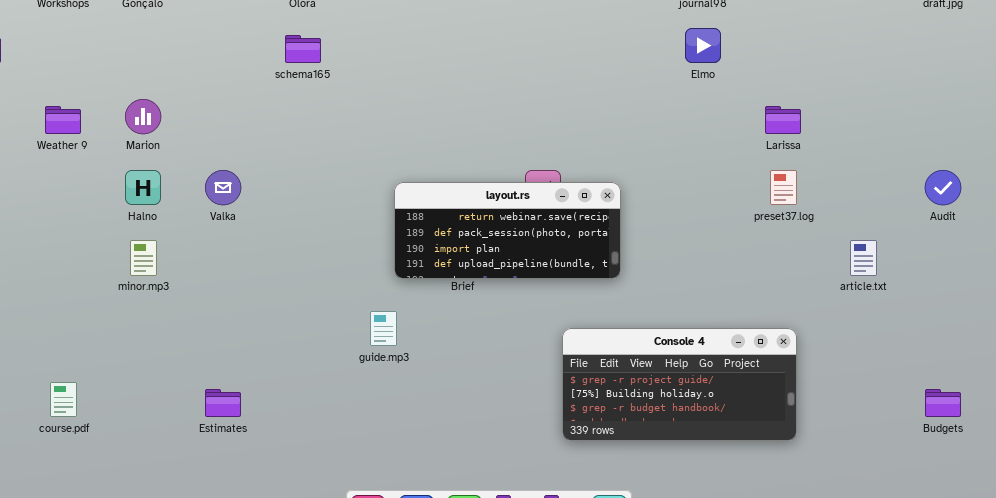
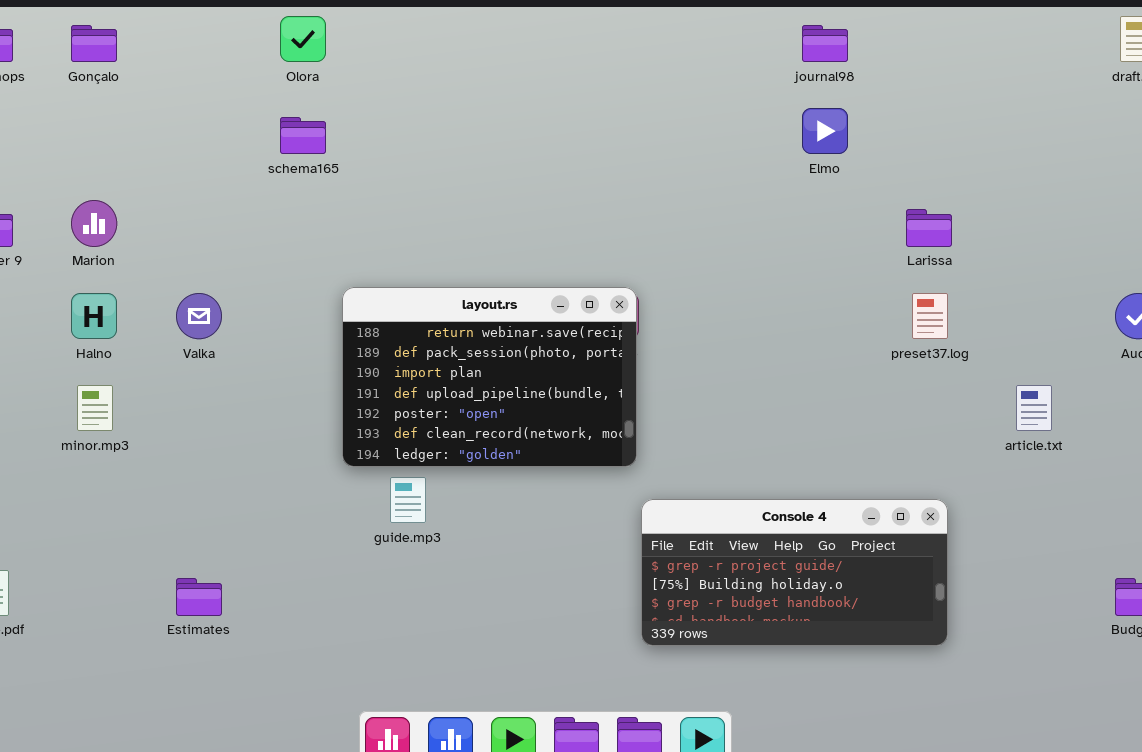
layout.rs: [394,182,621,279] -> [342,287,637,467], moved, resized

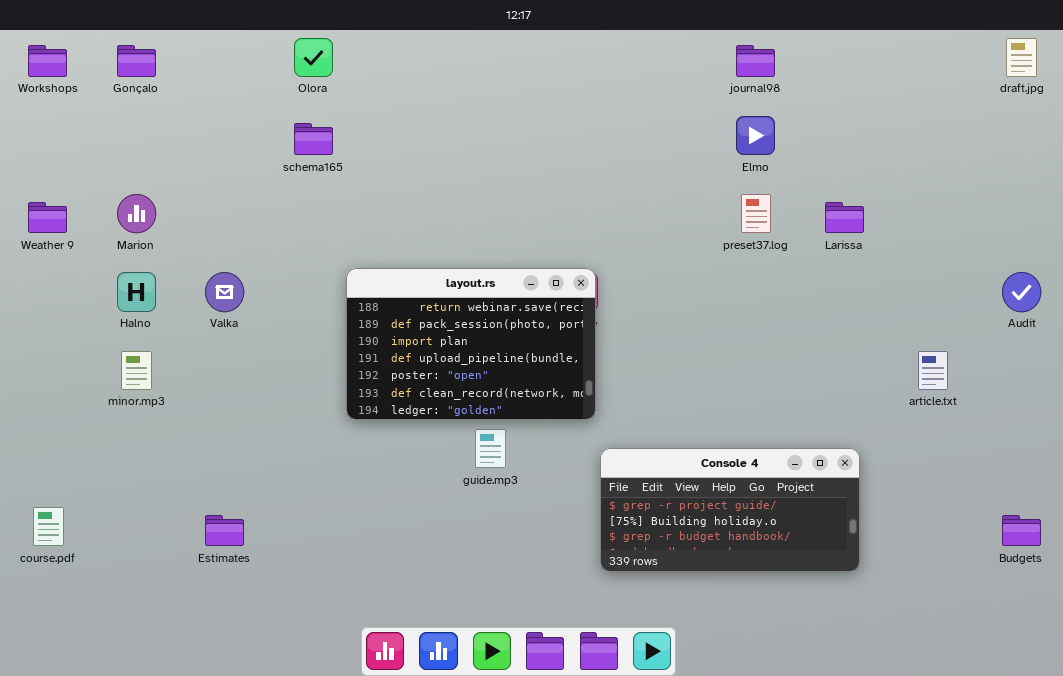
preset37.log: [912,293,948,339] -> [741,194,771,233], moved
guide.mp3: [390,477,426,523] -> [475,429,506,468], moved

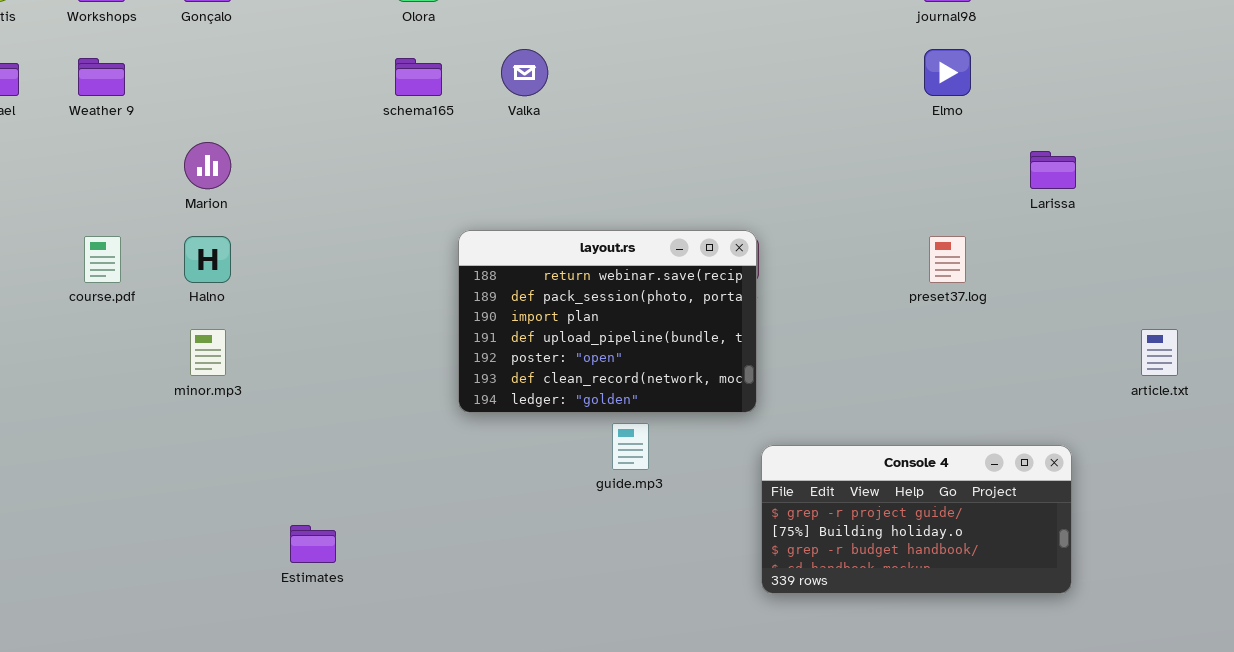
preset37.log: [741,194,771,233] -> [929,236,966,283], moved
Weather 9: [28,202,67,233] -> [78,58,125,96], moved
Valka: [205,272,244,312] -> [501,49,548,96], moved
course.pdf: [33,507,64,546] -> [84,236,121,283], moved

